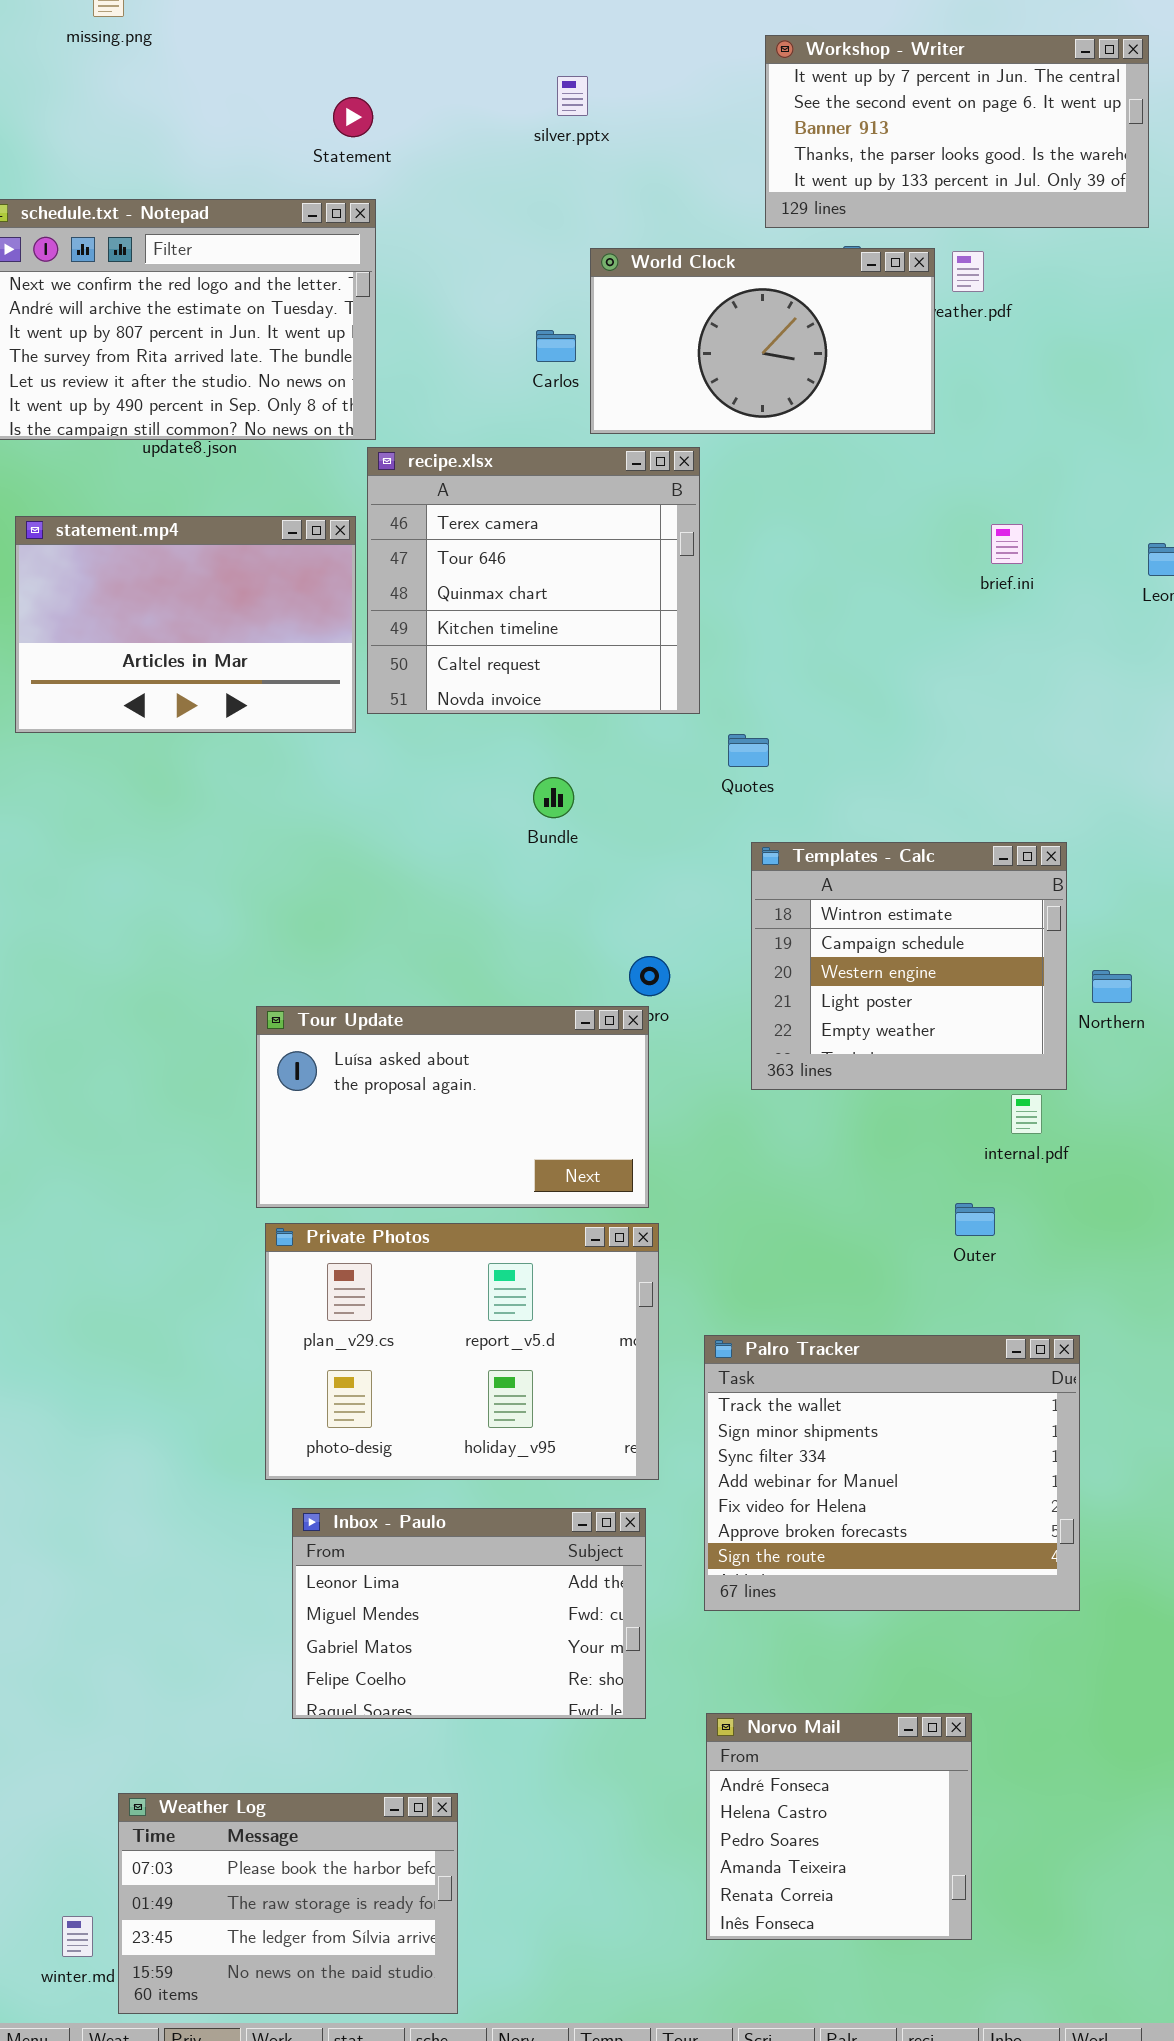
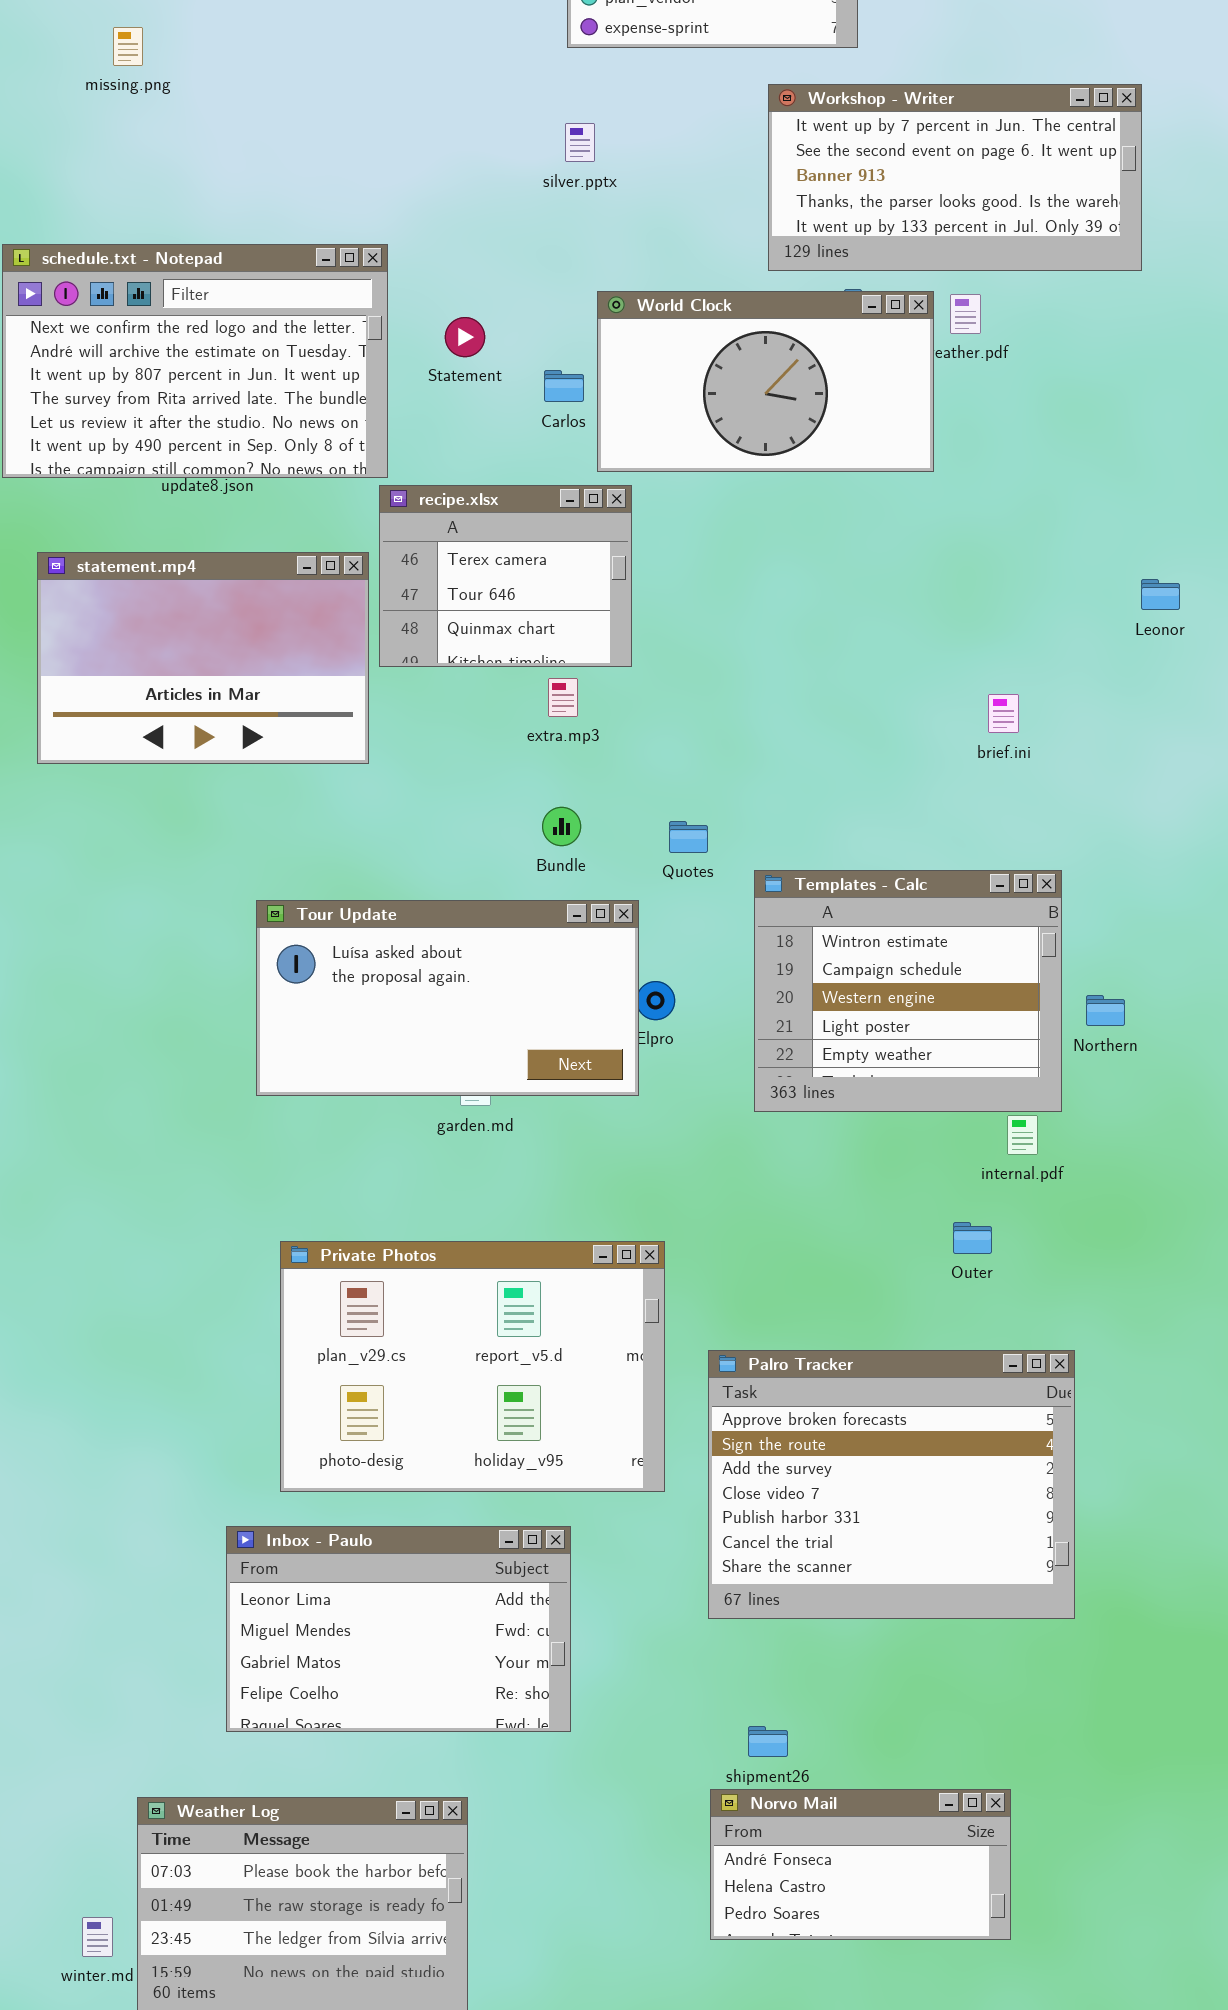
Statement: [333,97,373,137] -> [445,317,485,357], moved
recipe.xlsx: [367,447,700,714] -> [379,485,632,667], resized
brief.ini: [991,524,1023,564] -> [988,694,1019,733], moved
Quotes: [728,734,769,767] -> [669,821,708,853], moved
Tour Update: [256,1006,649,1208] -> [256,900,639,1096], moved
Palro Tracker: [704,1335,1080,1611] -> [708,1350,1075,1619], scrolled down 5 rows
Inbox - Paulo: [292,1508,646,1719] -> [226,1526,571,1732], moved
Norvo Mail: [706,1713,972,1940] -> [710,1789,1011,1940], resized

